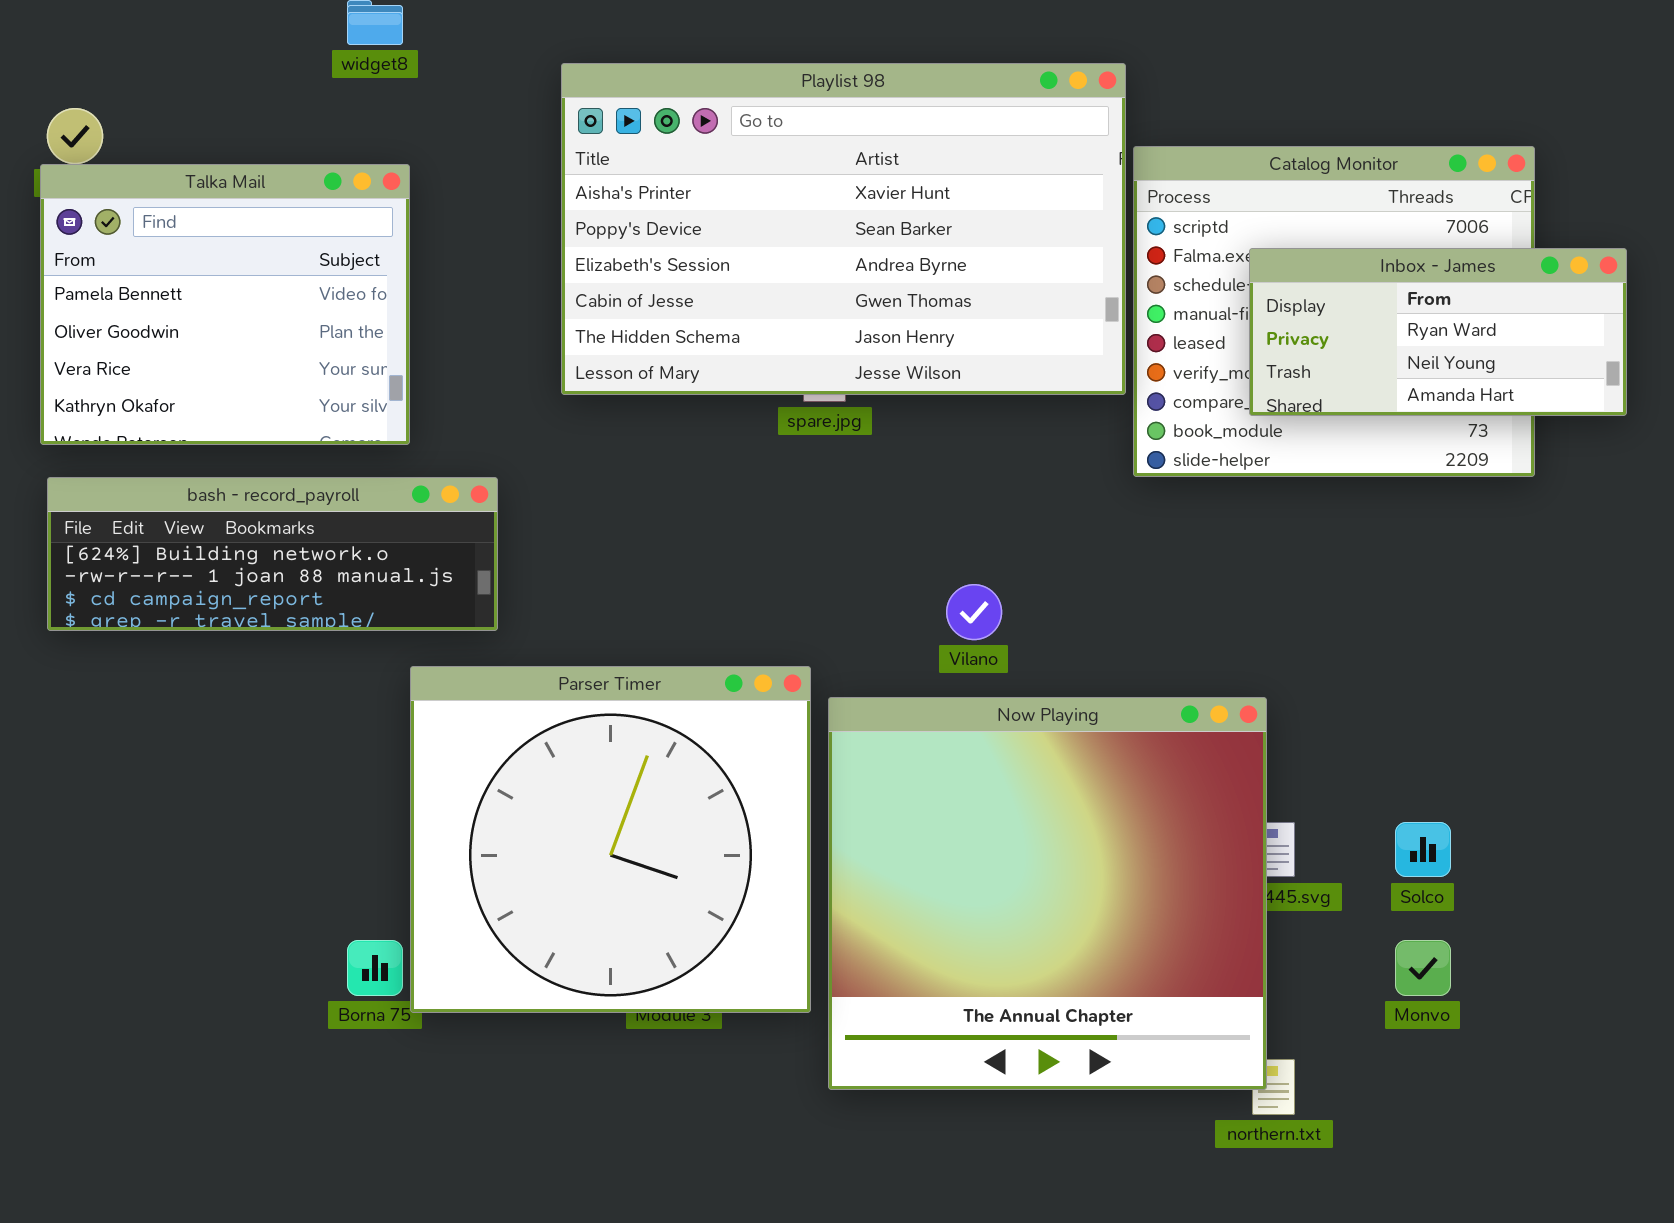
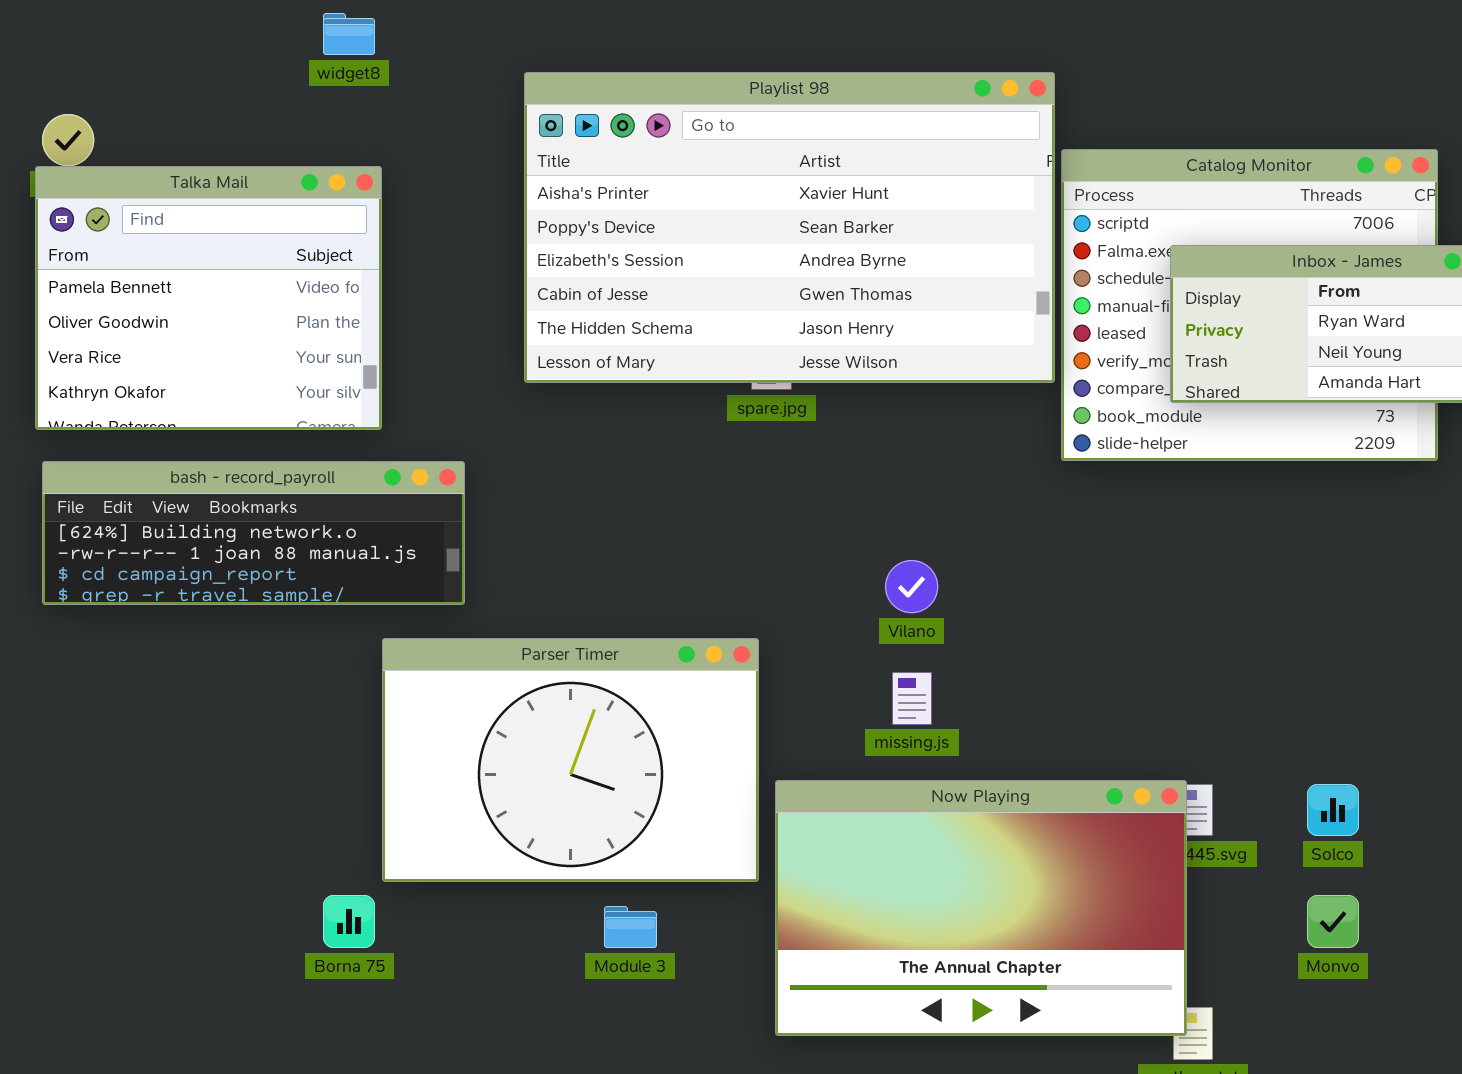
Parser Timer: [410,666,811,1013] -> [382,638,759,882], resized
Now Playing: [828,697,1267,1090] -> [775,780,1187,1036], resized

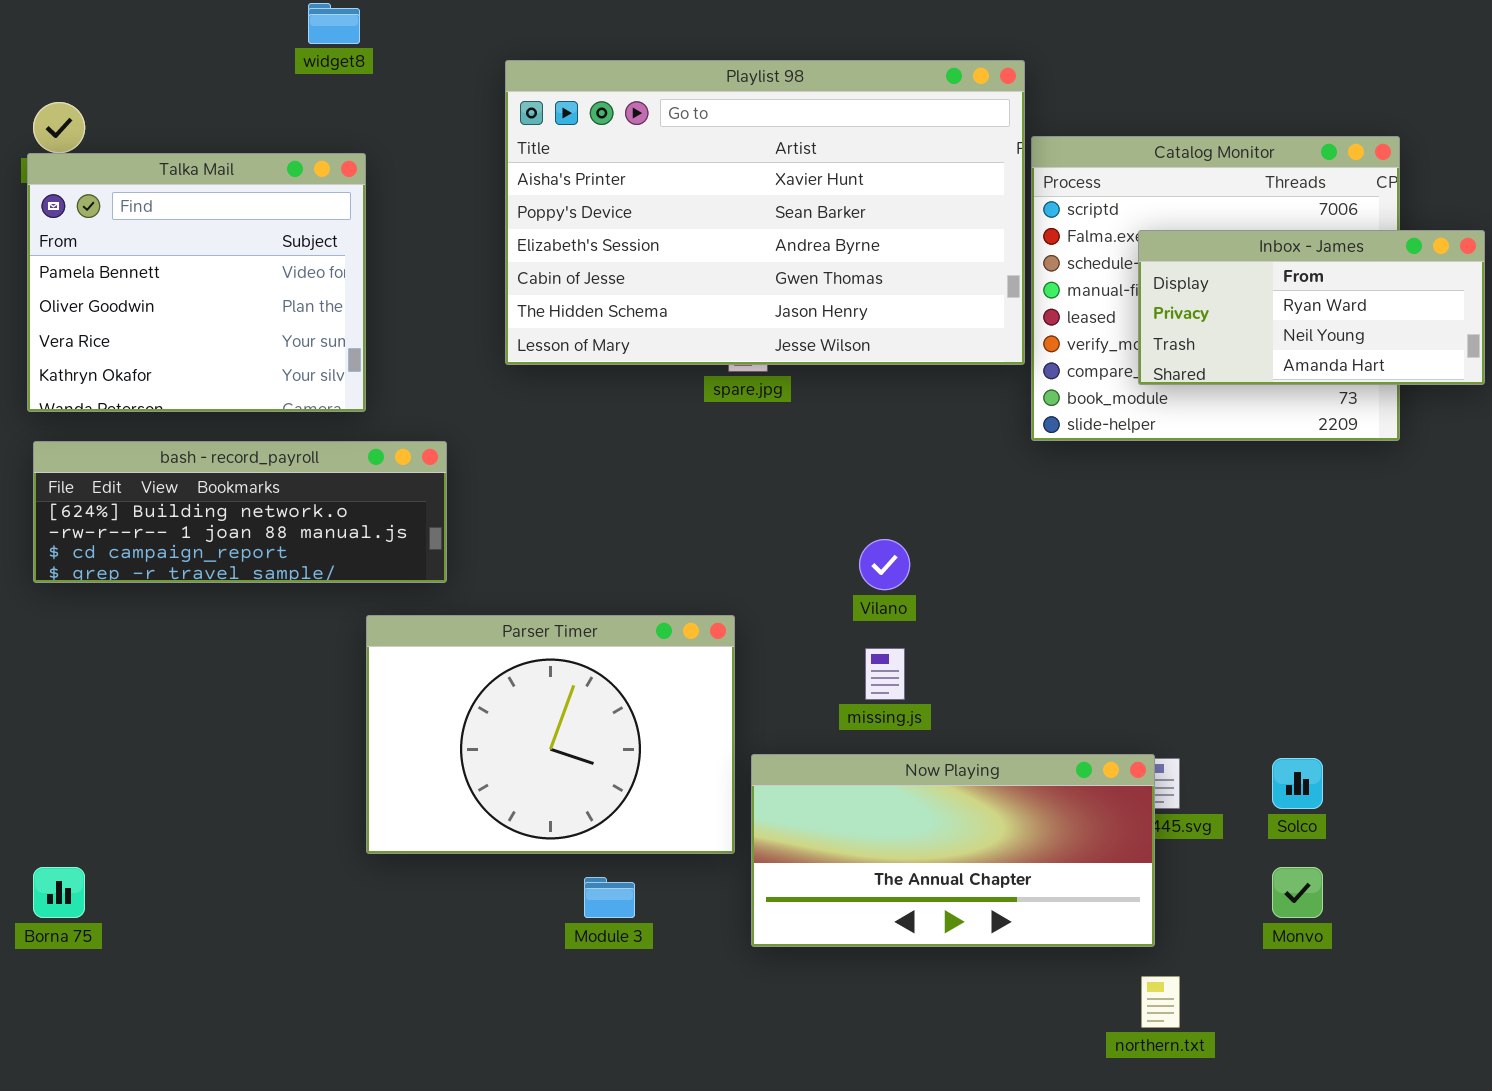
Now Playing: [775,780,1187,1036] -> [751,754,1155,947], resized
Borna 75: [323,895,375,948] -> [33,867,85,918], moved

